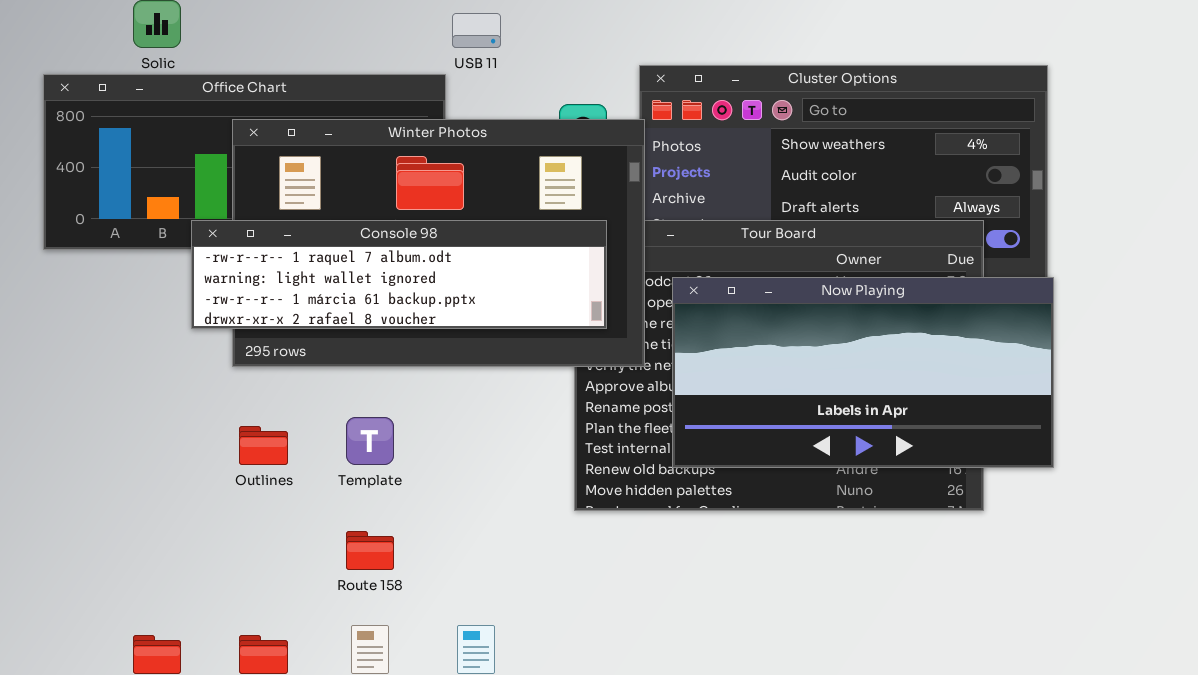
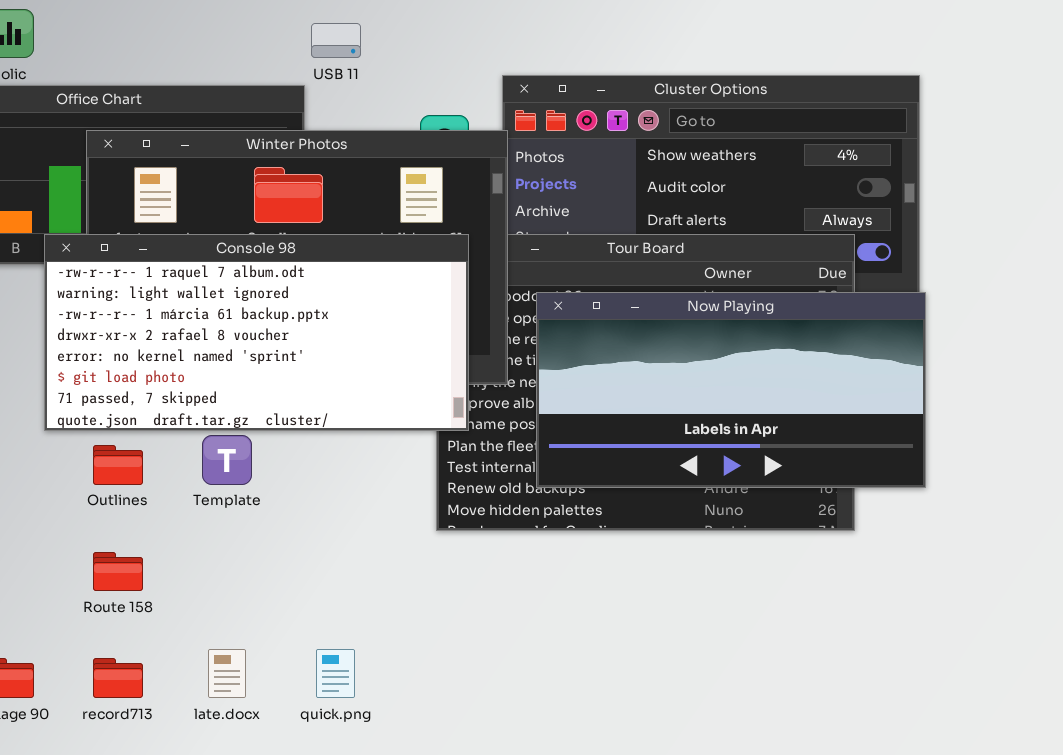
Console 98: [191,220,607,329] -> [44,234,469,431], resized
Route 158: [346,531,394,570] -> [93,552,143,591], moved

